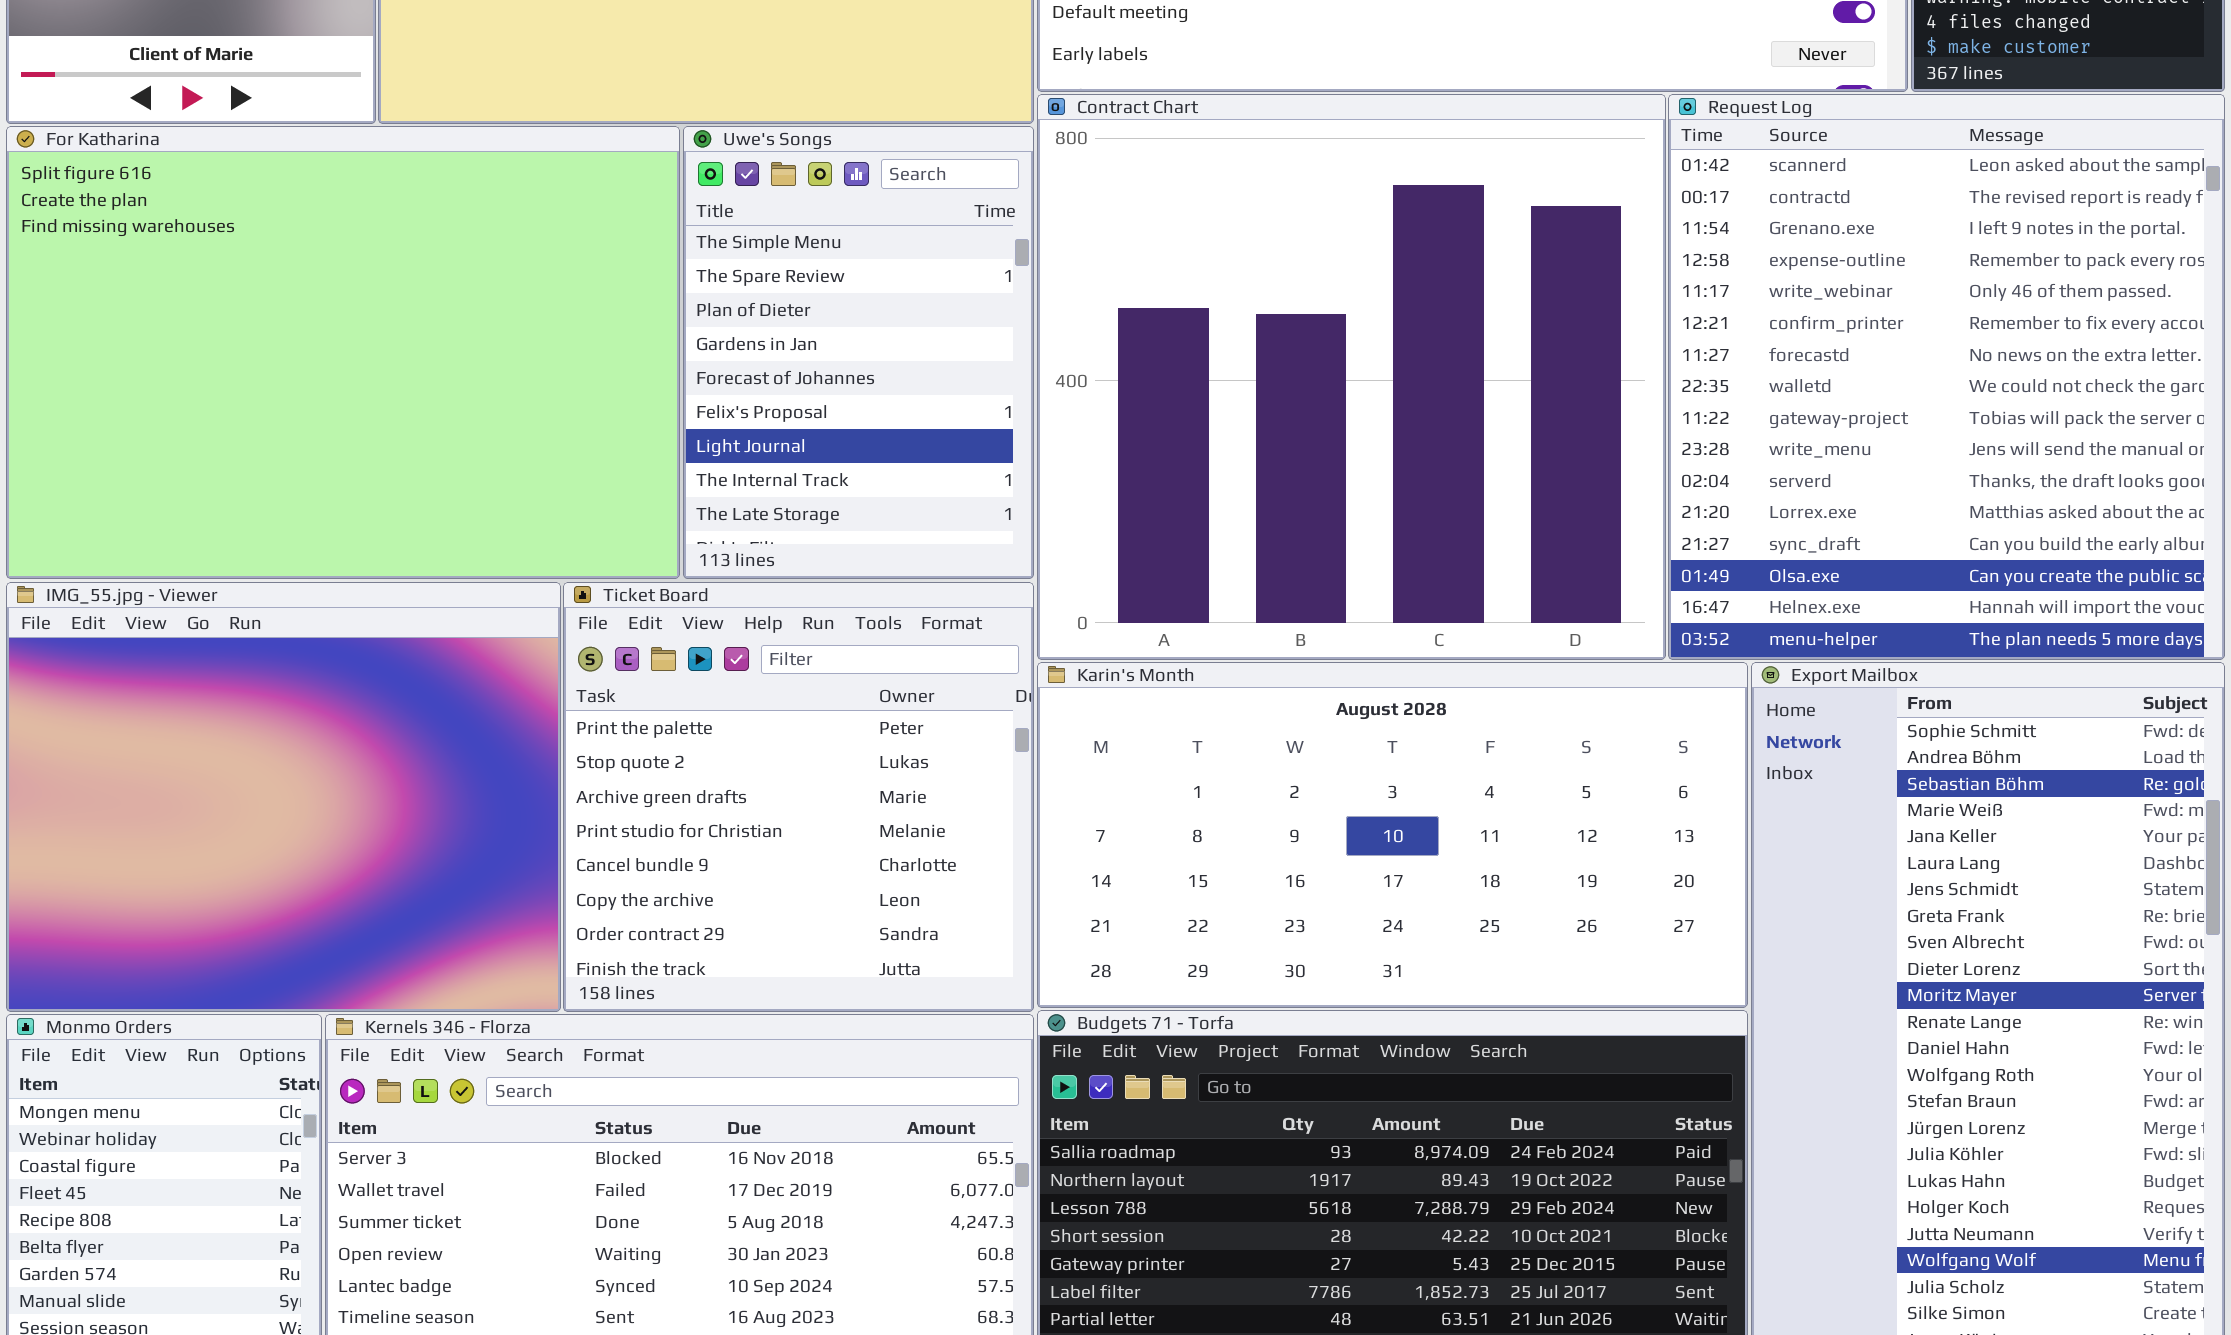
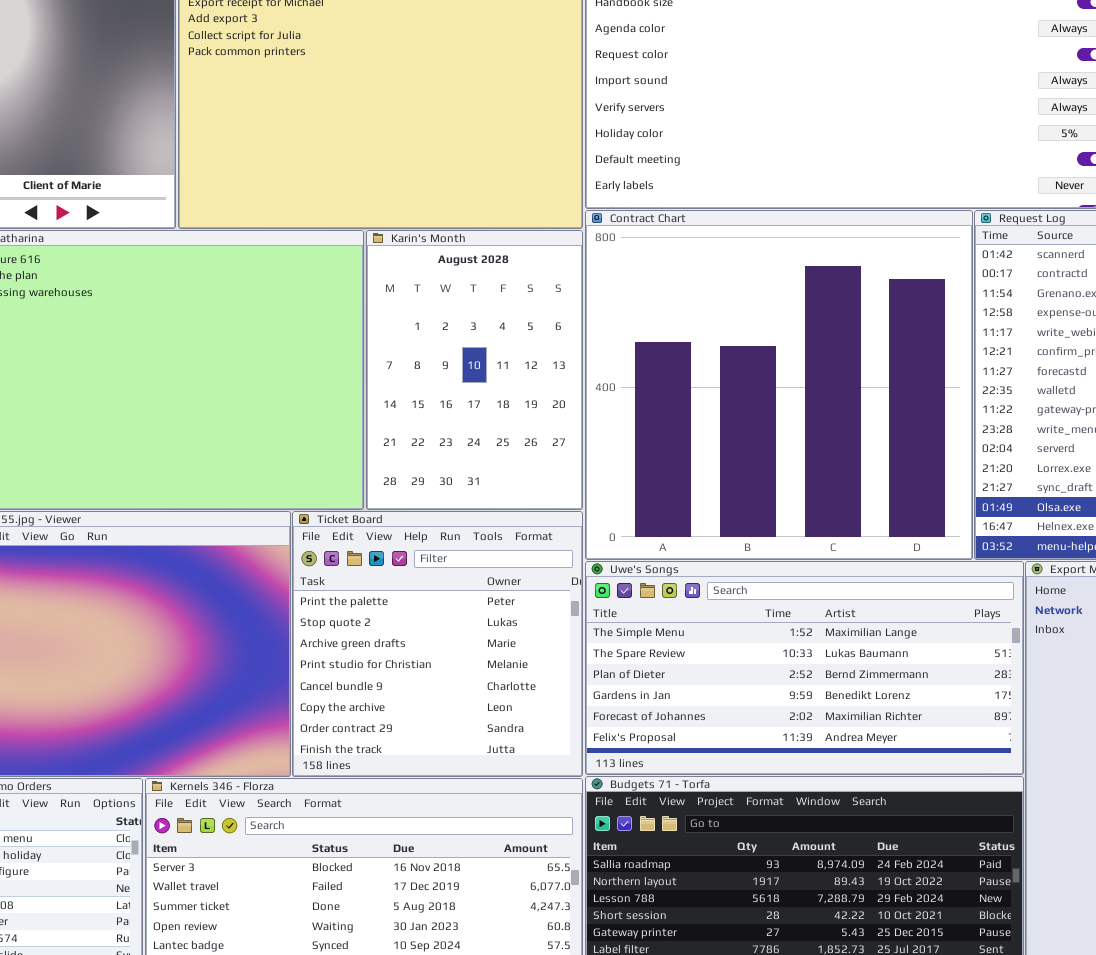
Uwe's Songs: [683,126,1034,579] -> [585,561,1024,775], moved, resized
Karin's Month: [1037,662,1748,1008] -> [366,230,583,510], moved, resized

